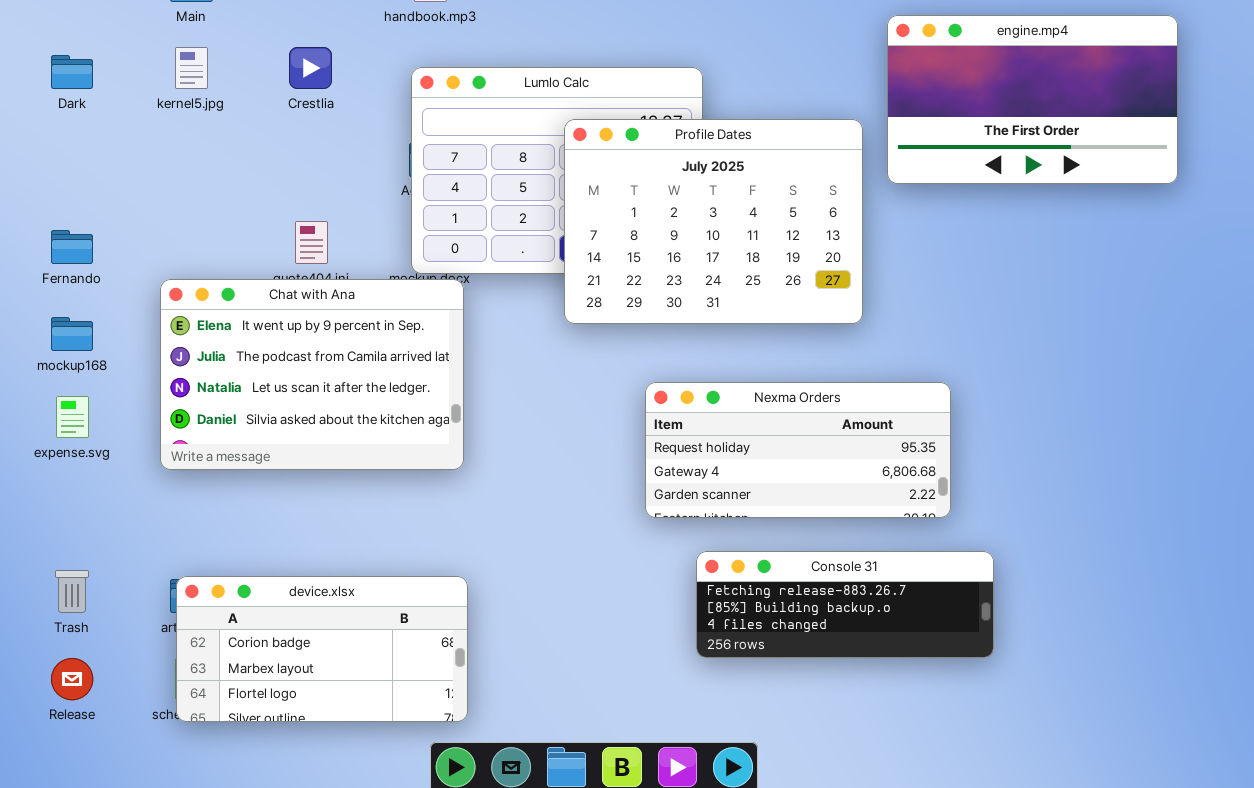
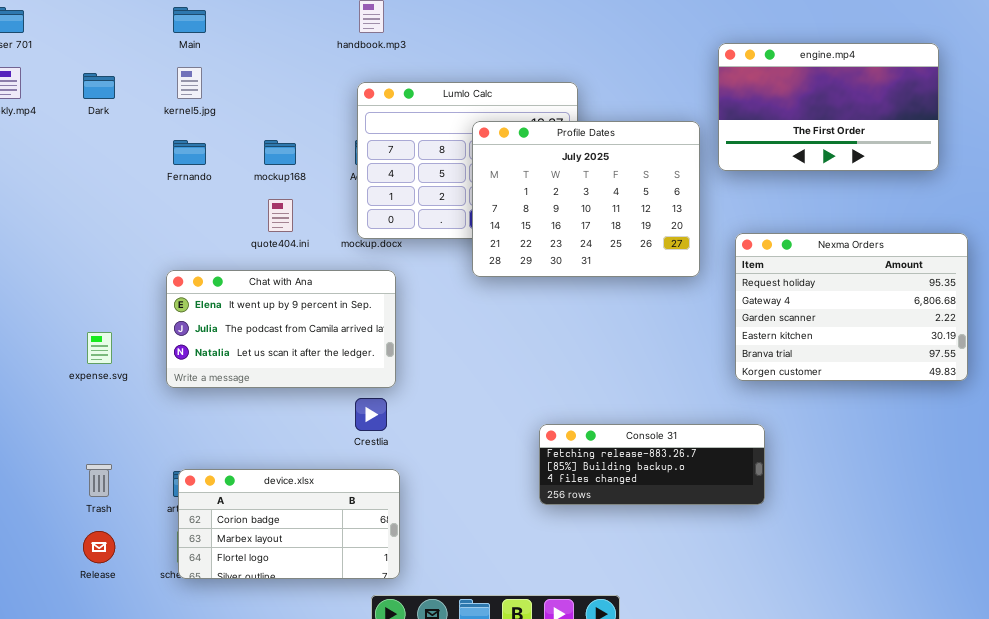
Crestlia: [289,47,332,89] -> [355,398,387,431], moved
Fernando: [51,230,93,264] -> [173,140,206,165], moved
Chat with Ana: [160,279,464,470] -> [166,270,396,388], resized
mockup168: [51,317,93,351] -> [264,140,296,165], moved
Nexma Orders: [645,382,951,518] -> [735,233,968,381], moved, resized
Console 31: [696,551,994,658] -> [539,424,765,505], moved

